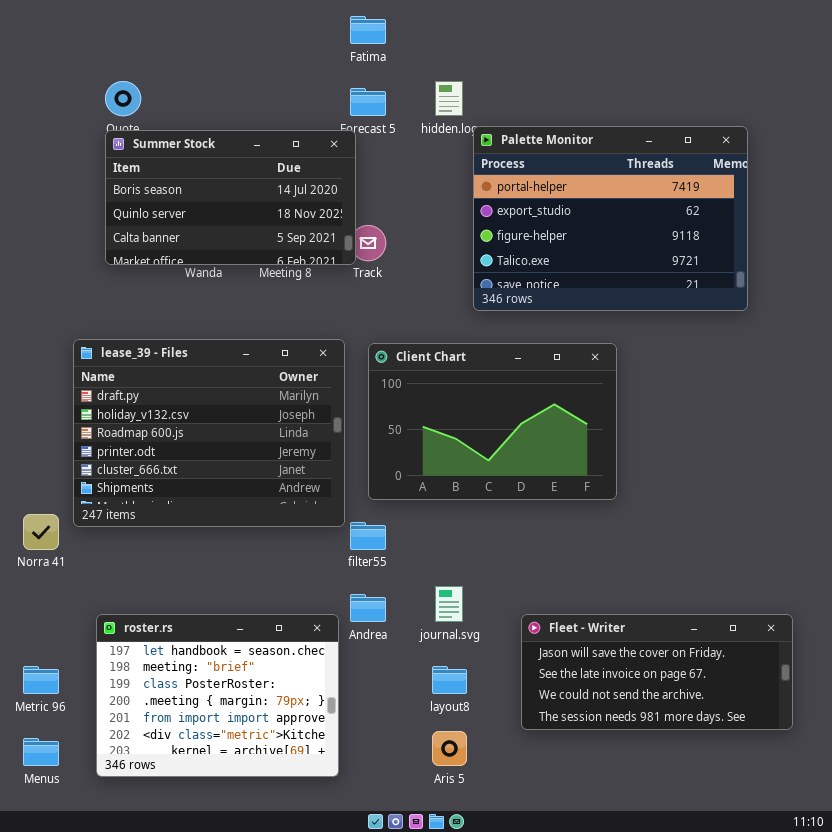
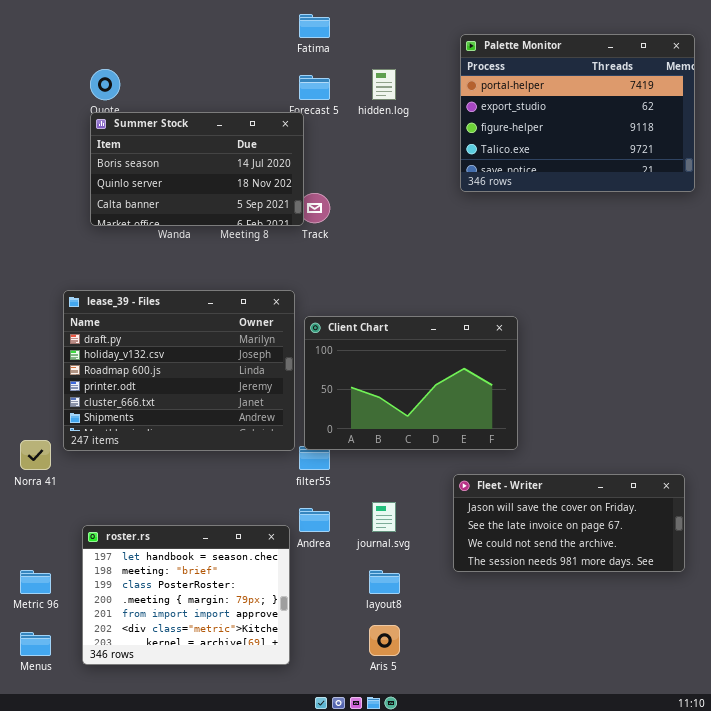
Palette Monitor: [473,126,748,311] -> [460,34,695,192], moved
Client Chart: [368,343,617,500] -> [304,316,518,450], moved
Fleet - Writer: [521,614,793,730] -> [453,474,685,572], moved

